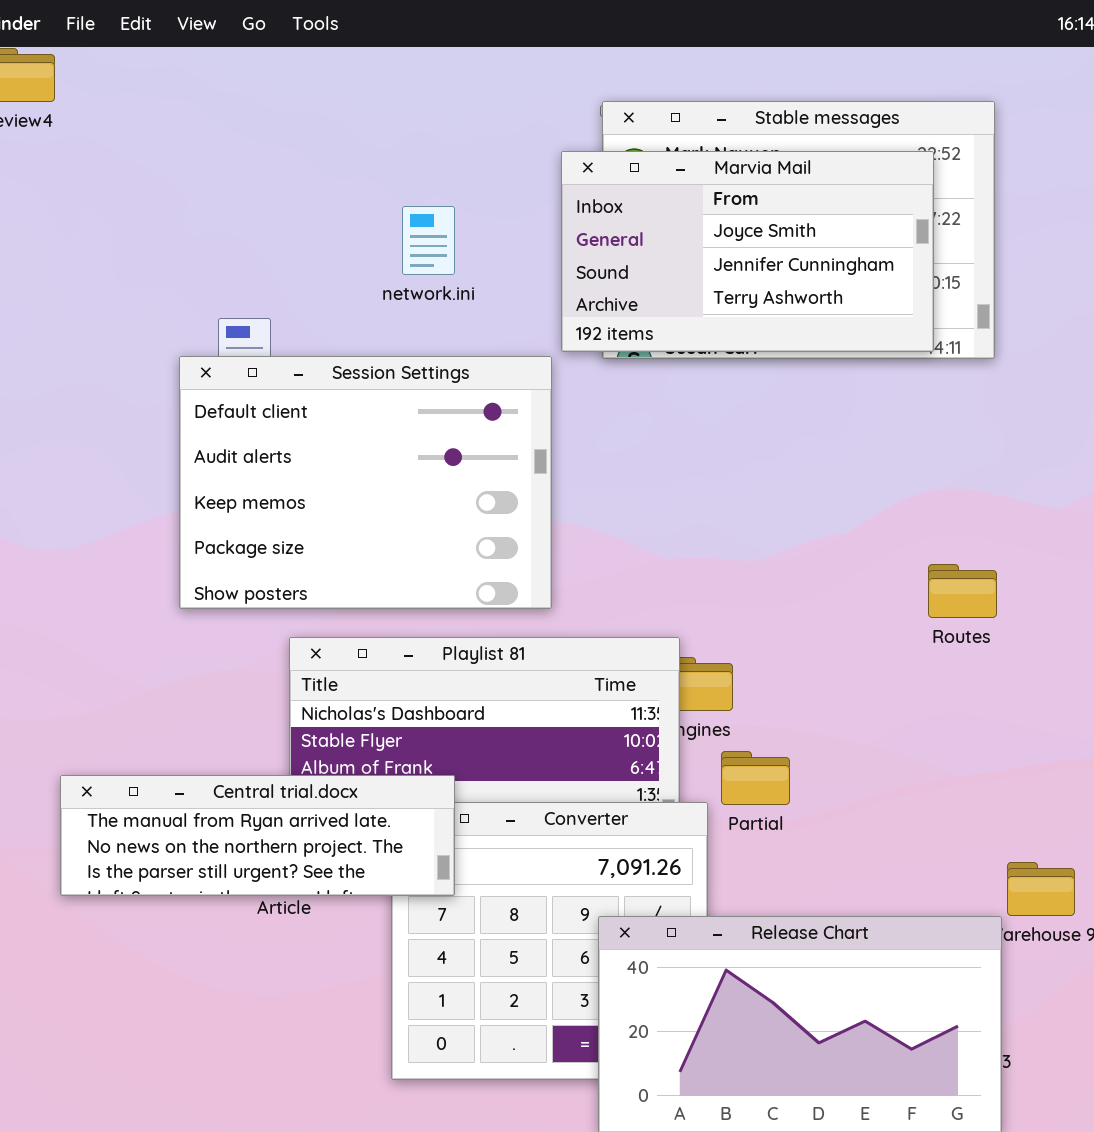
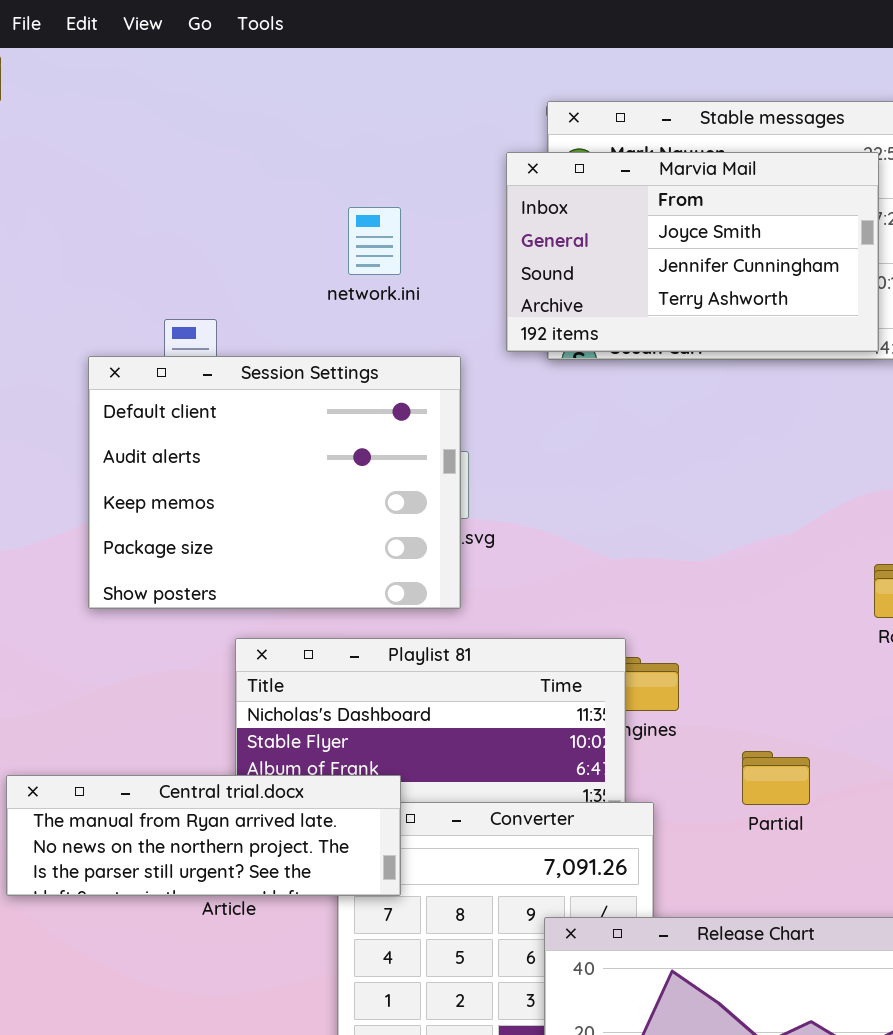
Session Settings: [179,356,552,609] -> [88,356,461,609], moved
Partial: [721,751,790,805] -> [742,751,810,805], moved

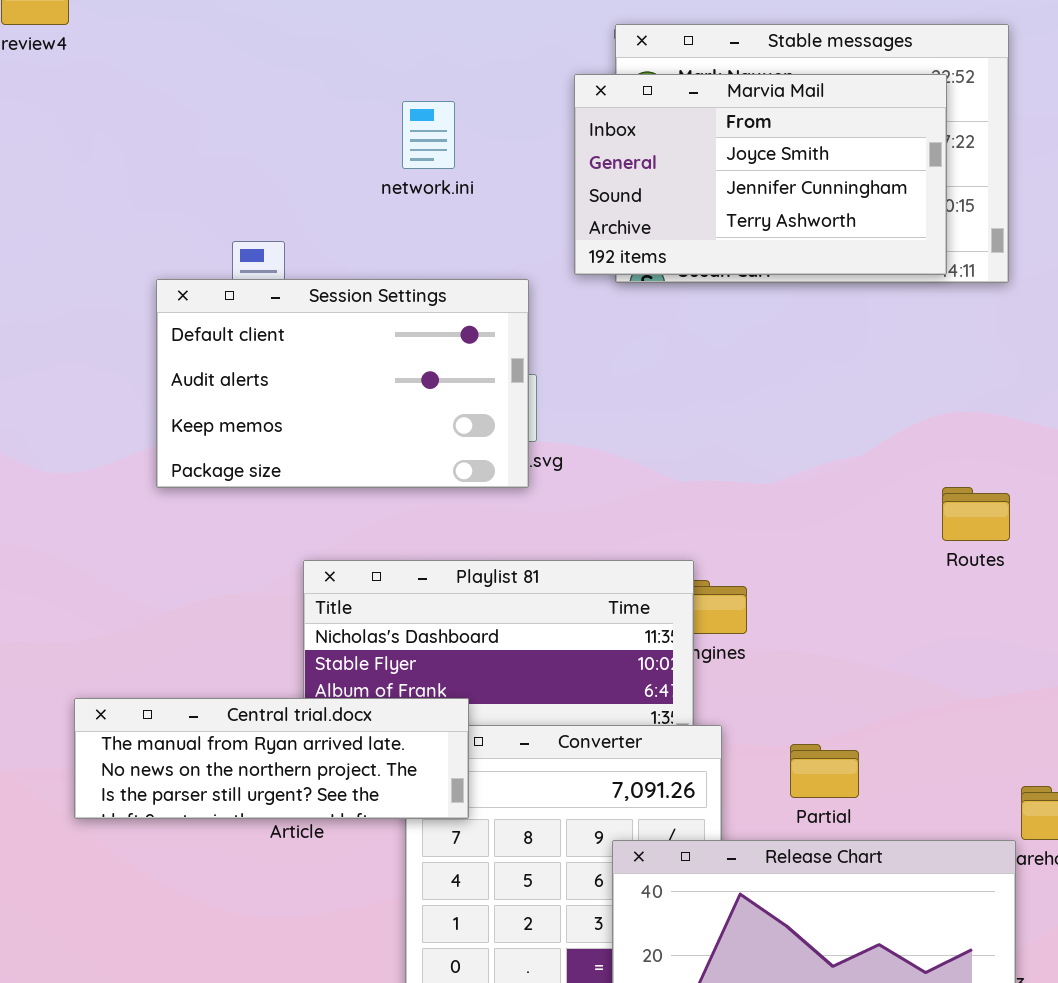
network.ini: [348,207,401,275] -> [402,101,455,169], moved
Session Settings: [88,356,461,609] -> [156,279,529,488], resized
Partial: [742,751,810,805] -> [790,744,859,798], moved

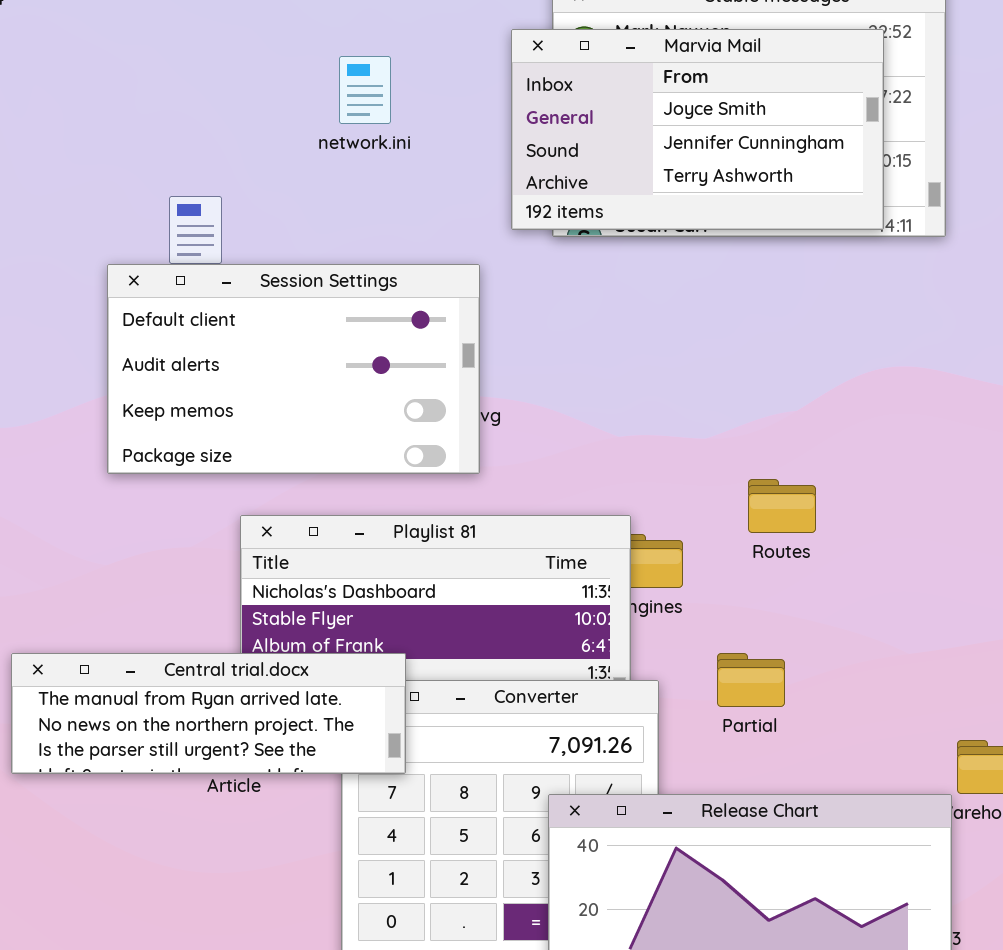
Session Settings: [156,279,529,488] -> [107,264,480,474], moved
Routes: [942,487,1010,541] -> [748,479,816,533], moved
Partial: [790,744,859,798] -> [717,653,785,707], moved

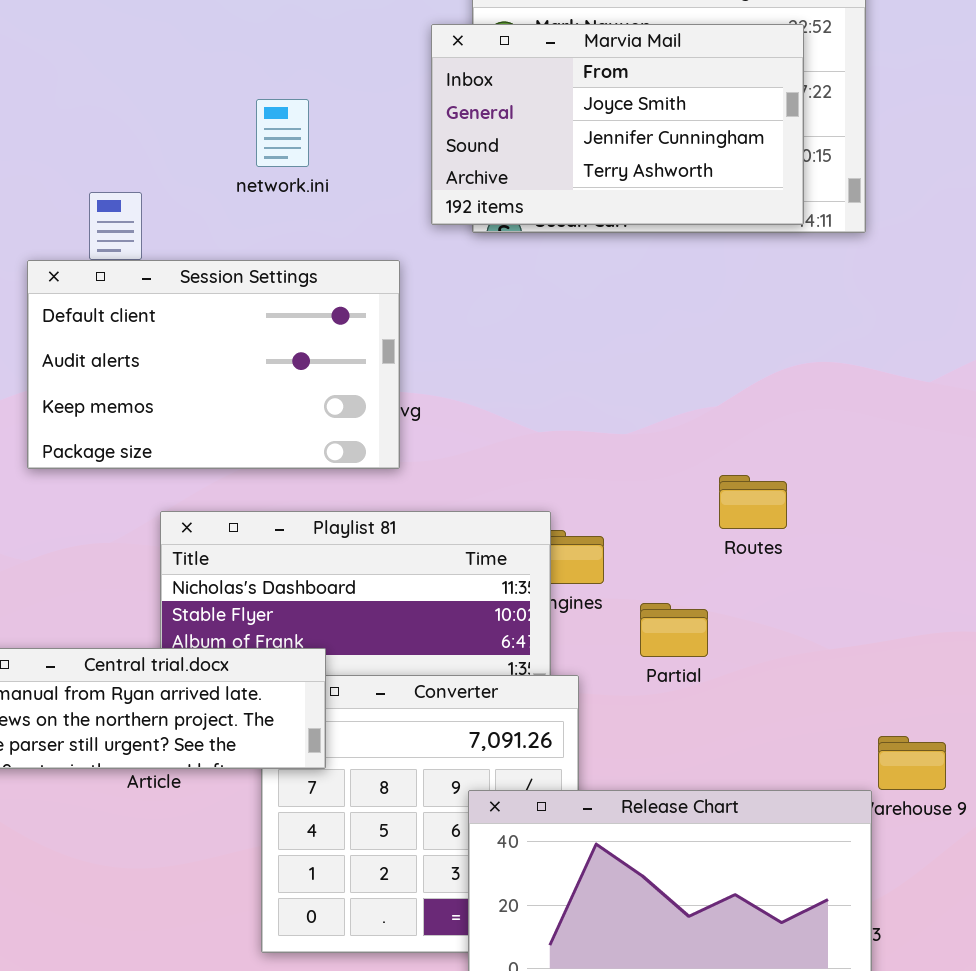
network.ini: [339,56,391,124] -> [256,99,309,167], moved
Routes: [748,479,816,533] -> [719,475,787,529], moved
Partial: [717,653,785,707] -> [640,603,708,657], moved

